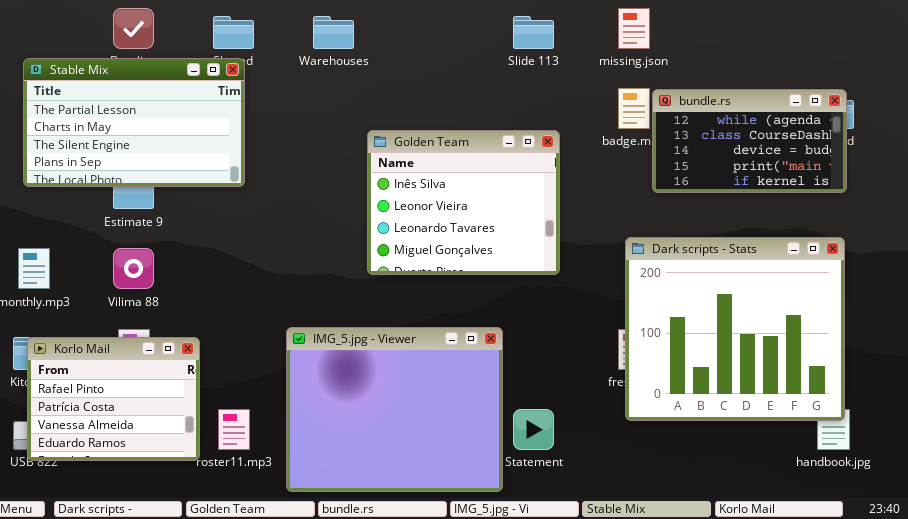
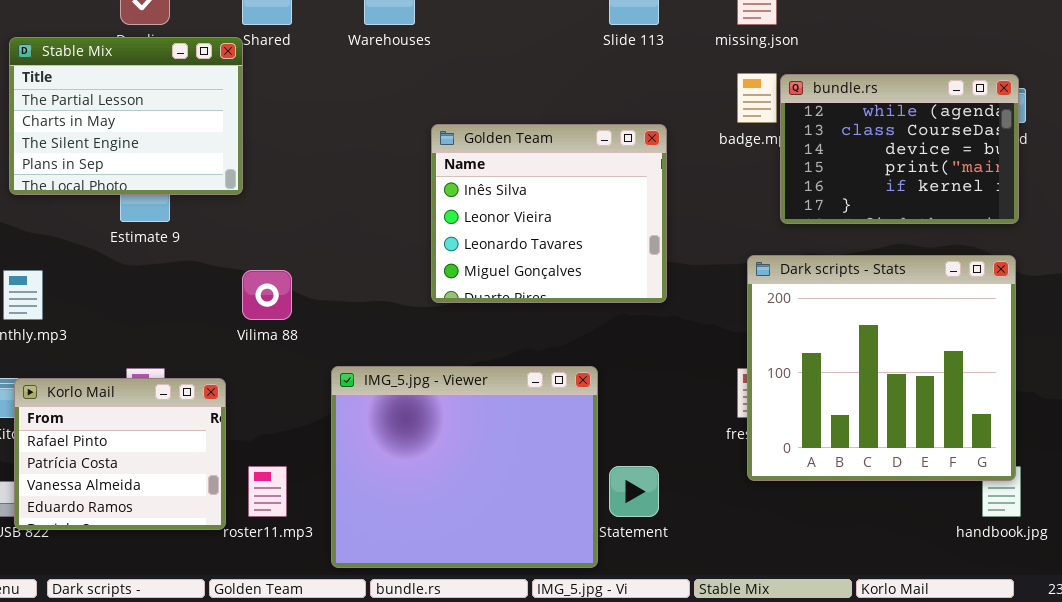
Stable Mix: [23,58,245,187] -> [9,37,243,195], resized
bundle.rs: [652,89,847,193] -> [780,74,1019,224], resized
Vilima 88: [113,248,154,289] -> [242,270,292,320], moved

